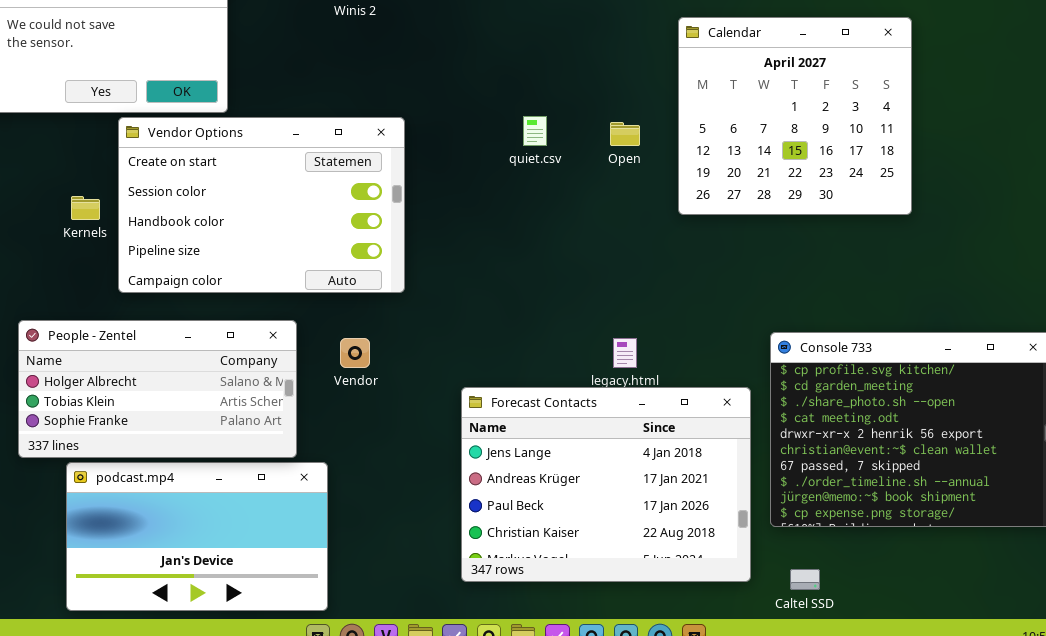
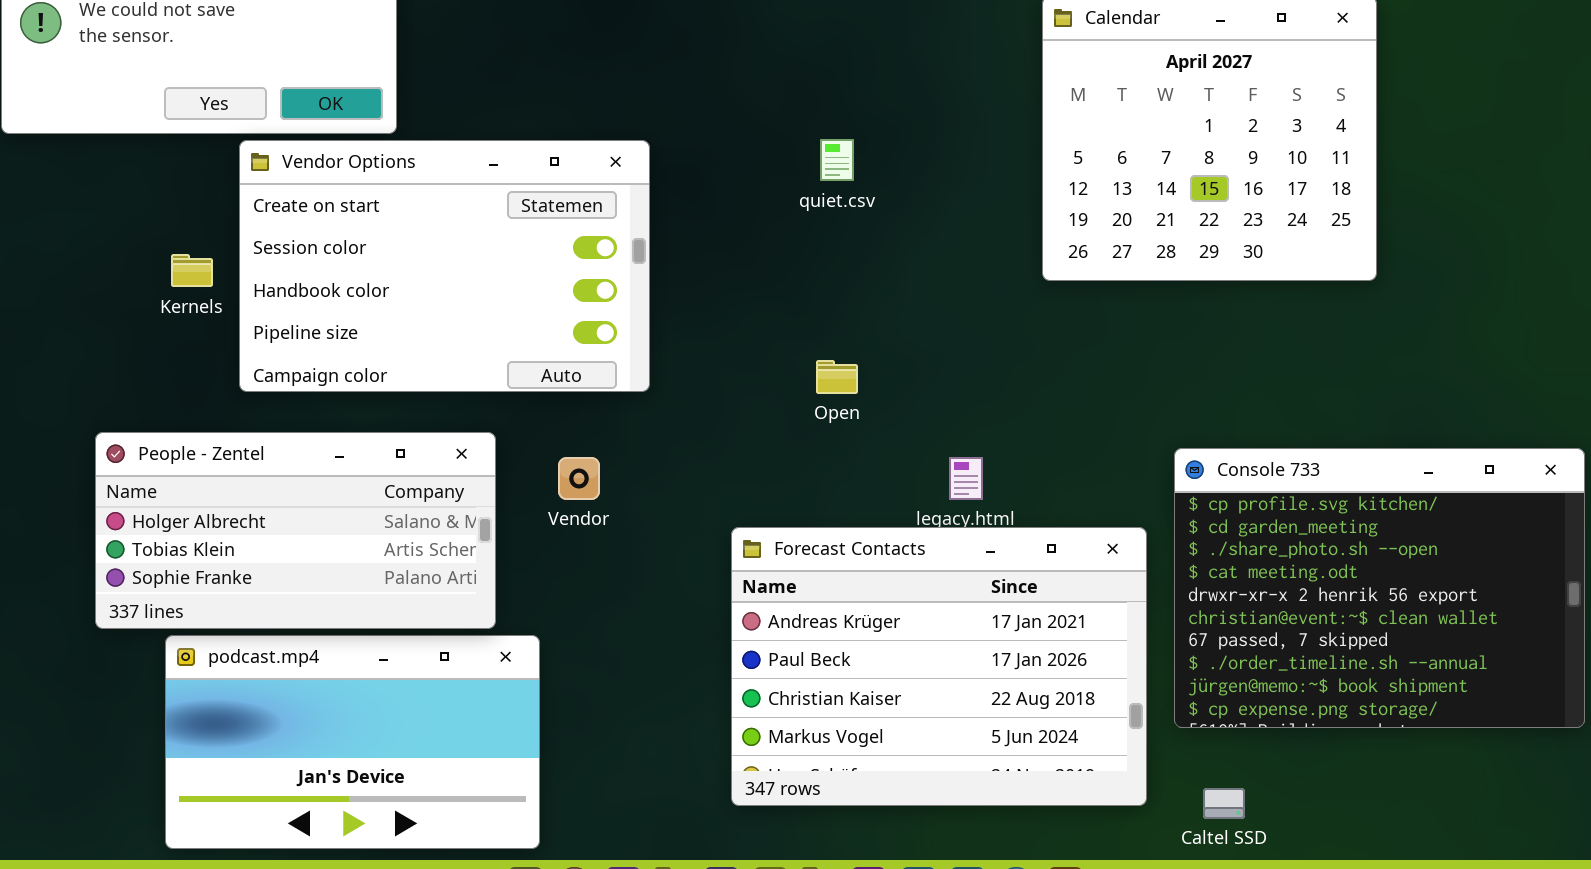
Open: [610,122,640,146] -> [816,360,858,394], moved
Forecast Contacts: [461,387,751,582] -> [731,527,1147,806], scrolled down 1 row

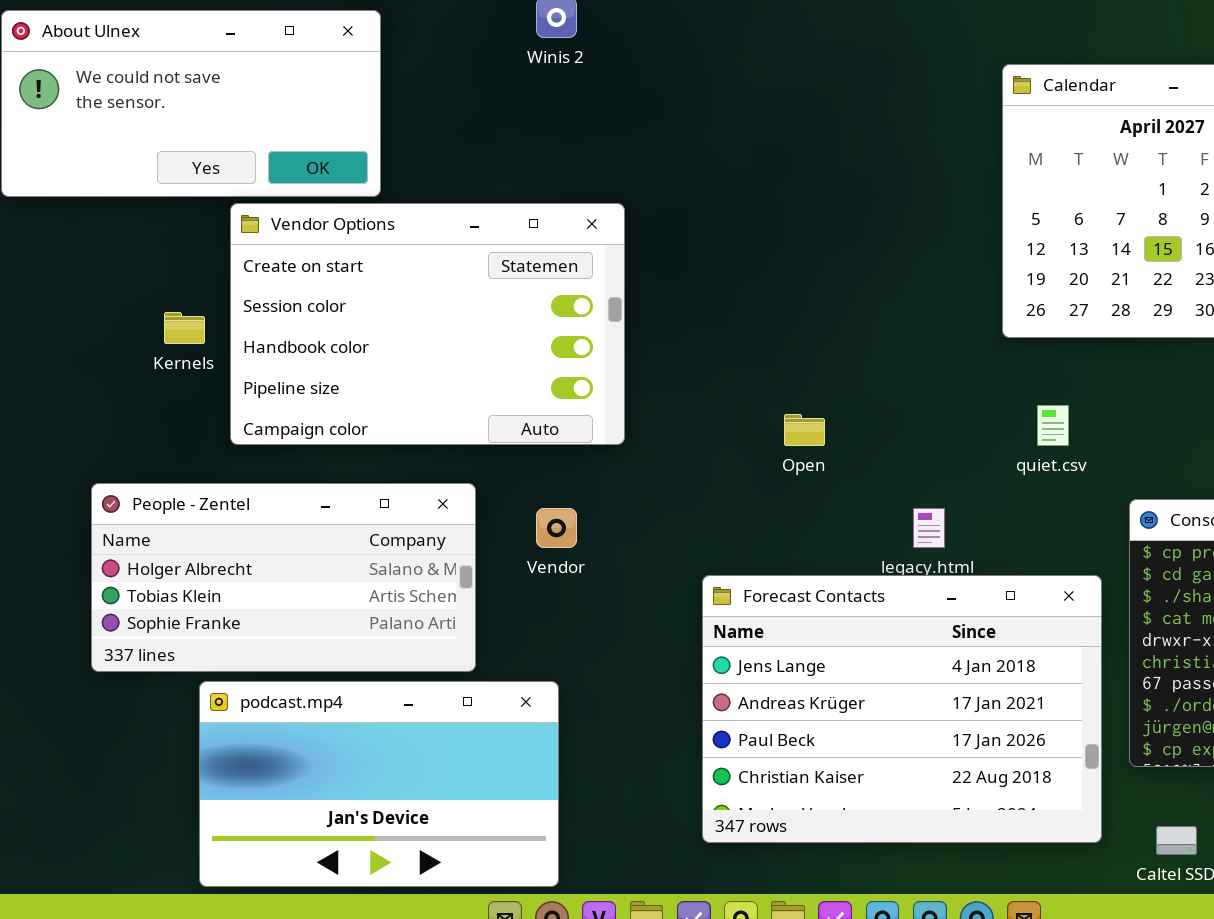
quiet.csv: [820,139,854,181] -> [1037,405,1069,446], moved
Forecast Contacts: [731,527,1147,806] -> [702,575,1102,843], scrolled up 1 row
podcast.mp4: [165,635,540,849] -> [199,681,559,887], moved

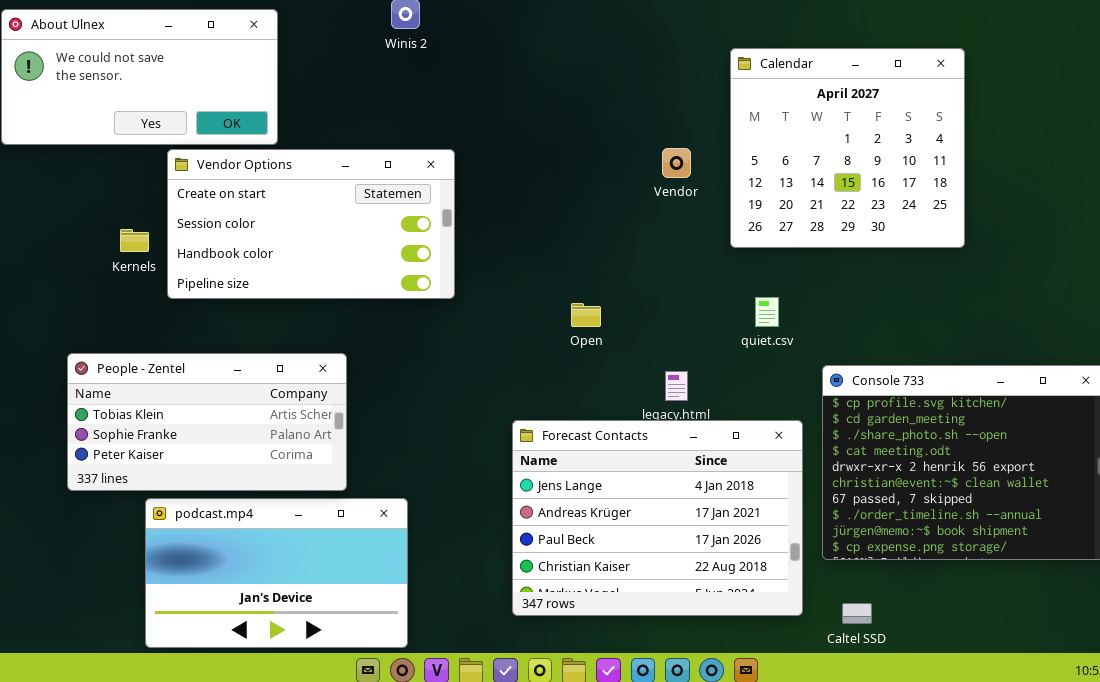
Vendor Options: [230,203,625,445] -> [167,149,455,299], resized
People - Zentel: [91,483,476,672] -> [67,353,347,491], scrolled down 1 row
Vendor: [536,508,577,548] -> [662,148,691,178], moved

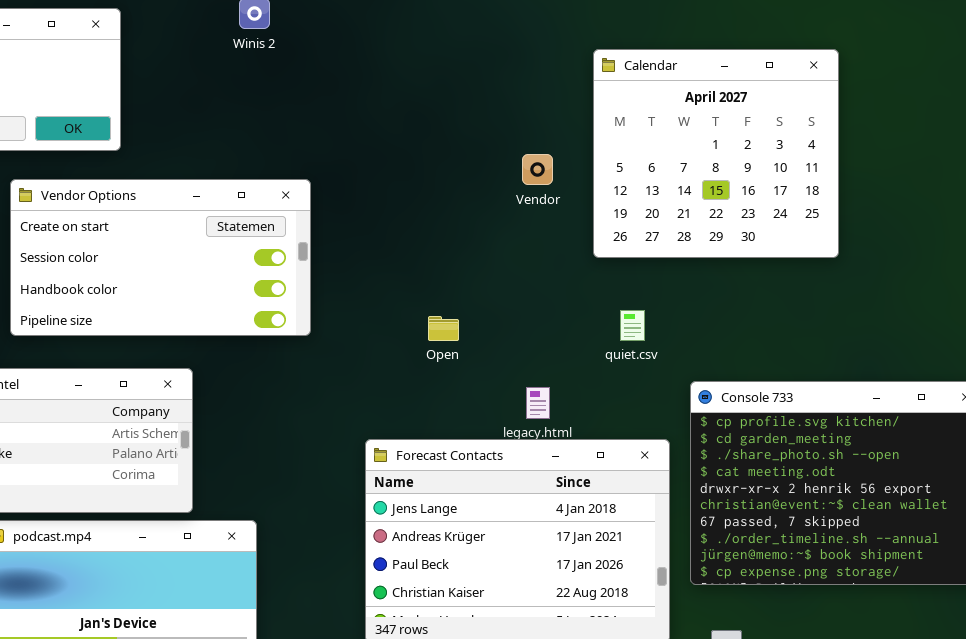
Vendor Options: [167,149,455,299] -> [10,179,311,336], moved

